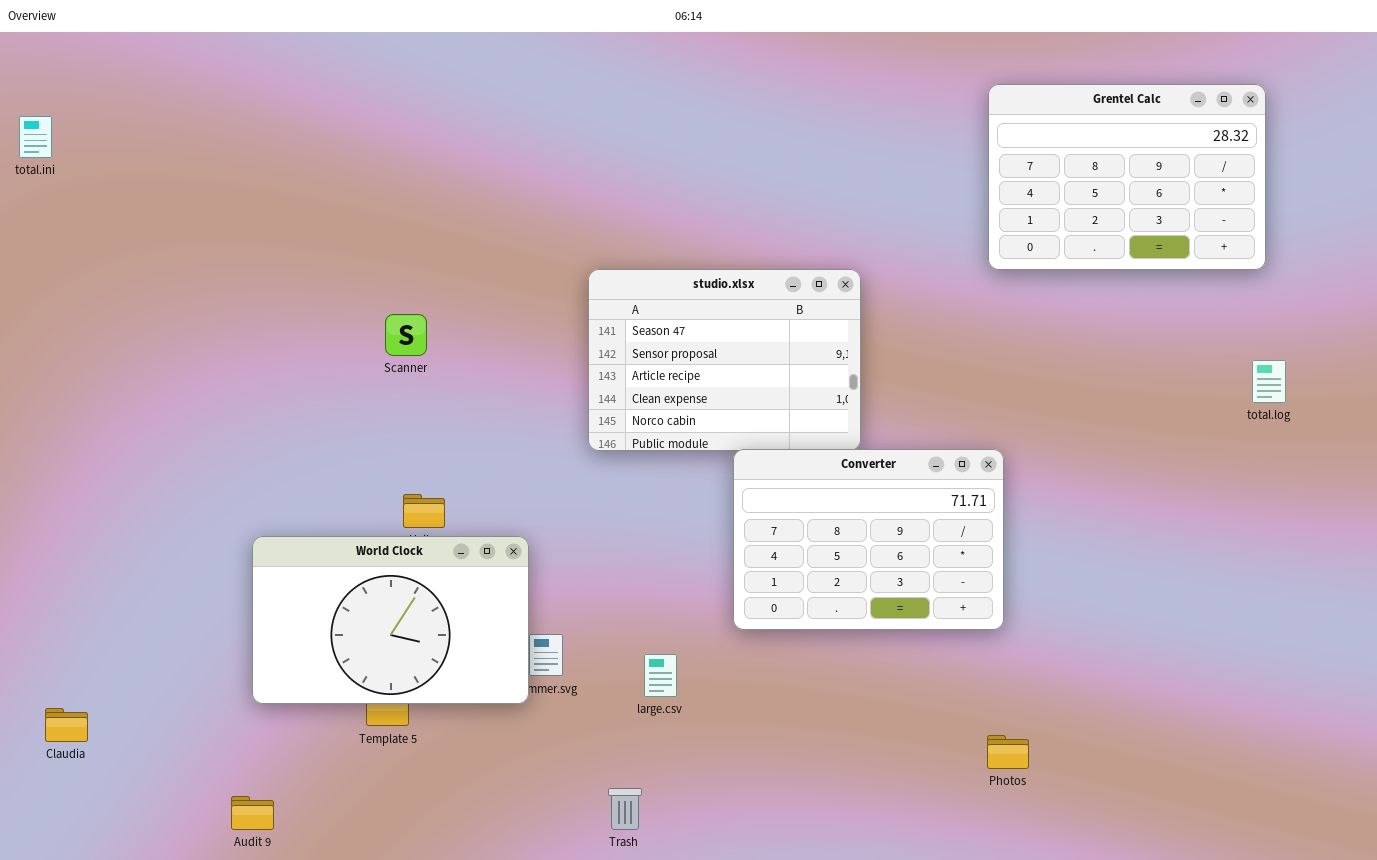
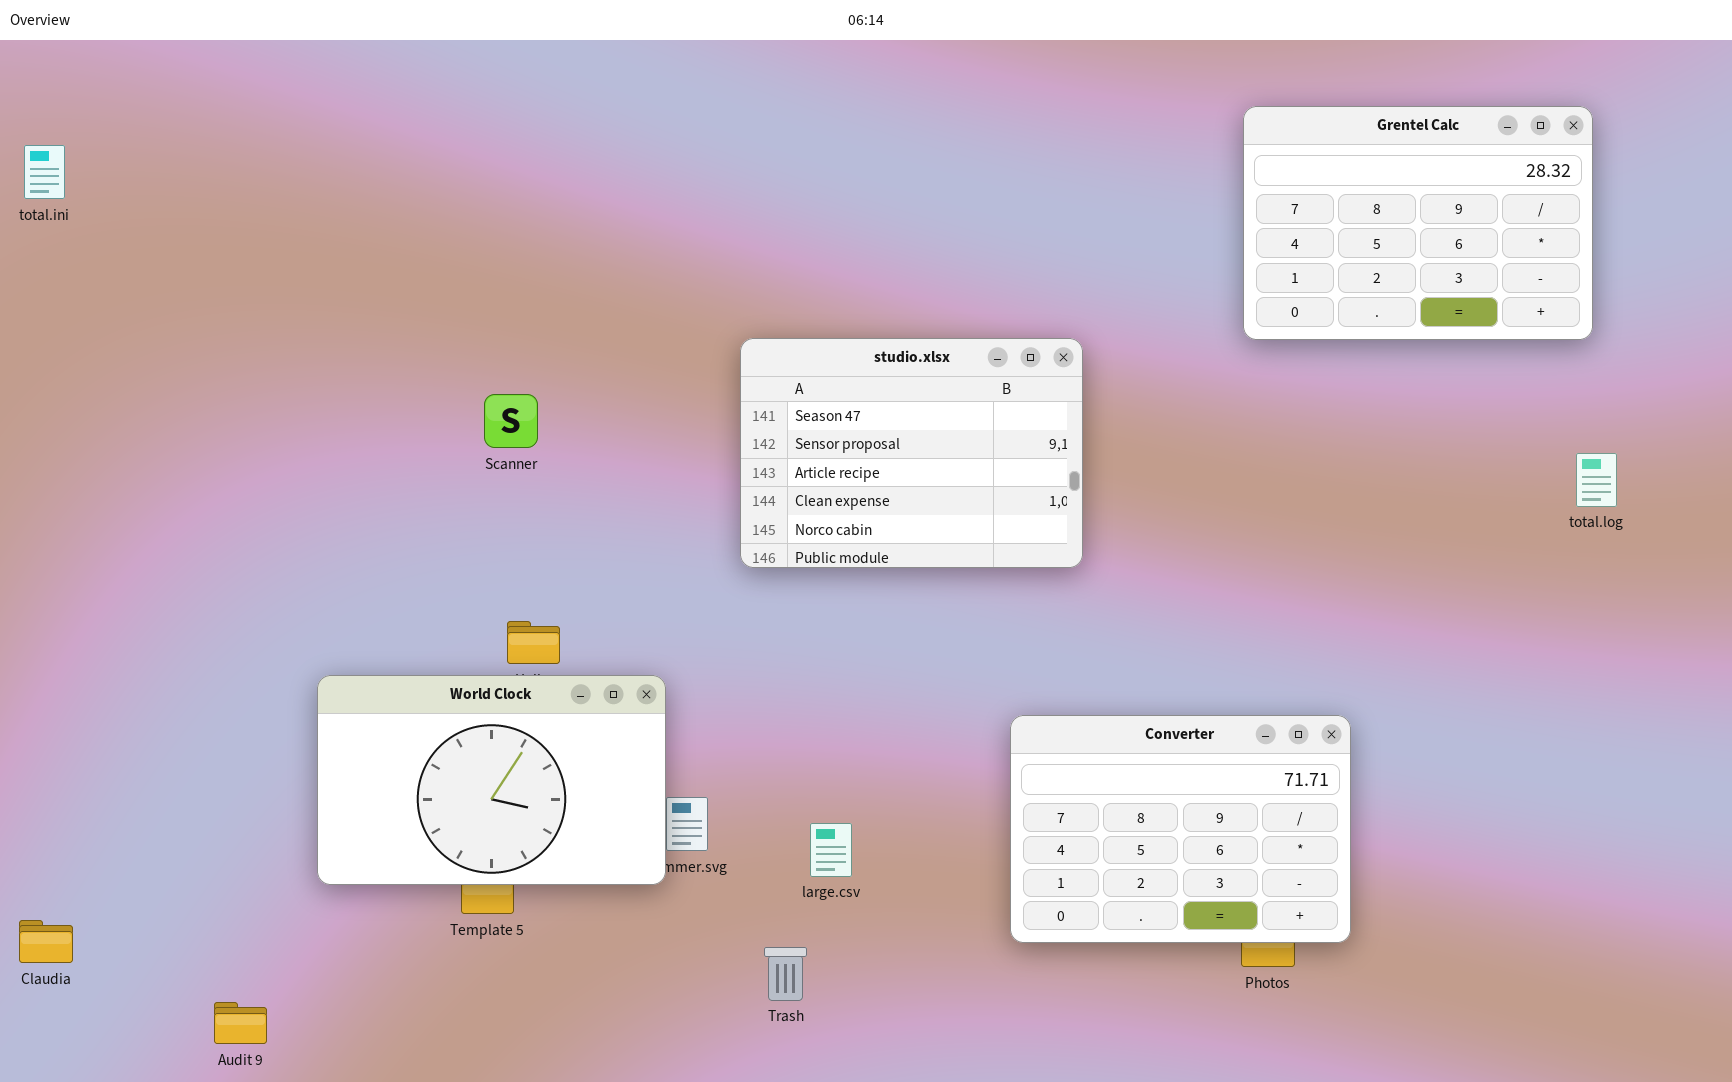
Converter: [733,449,1004,630] -> [1010,715,1351,943], moved
Claudia: [45,708,88,742] -> [19,920,73,963], moved
Trash: [608,788,642,830] -> [764,947,807,1001], moved
Audit 9: [231,796,274,830] -> [214,1002,267,1044], moved

